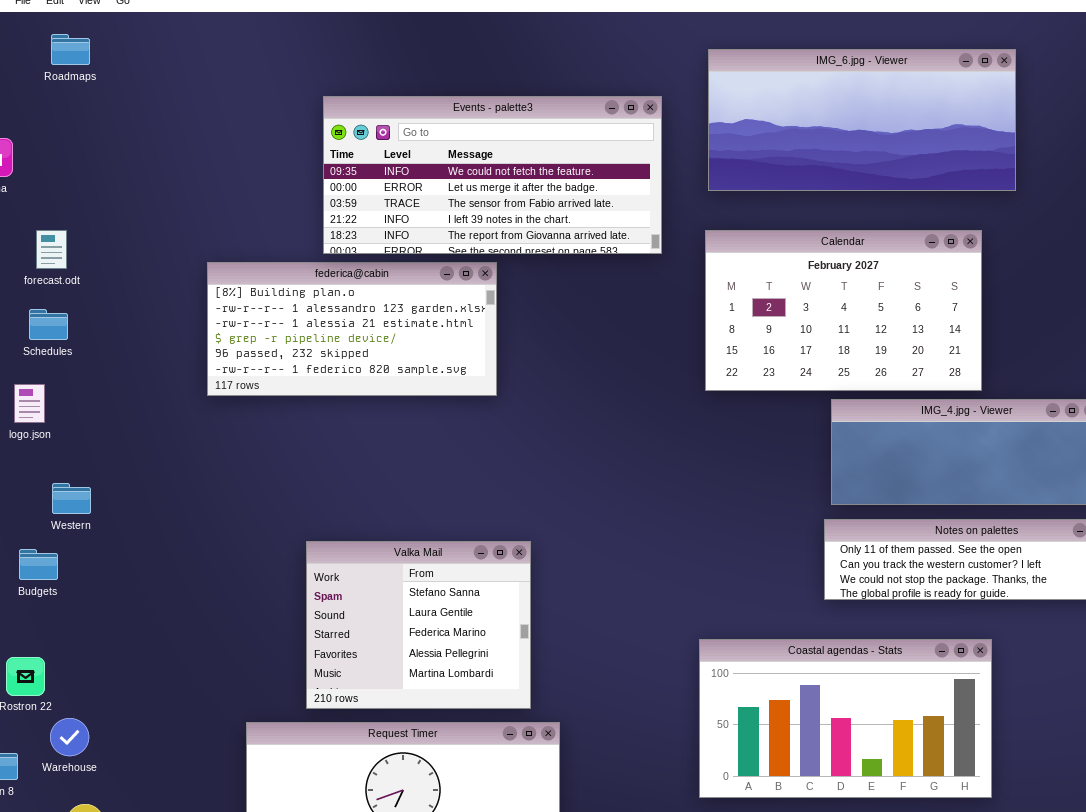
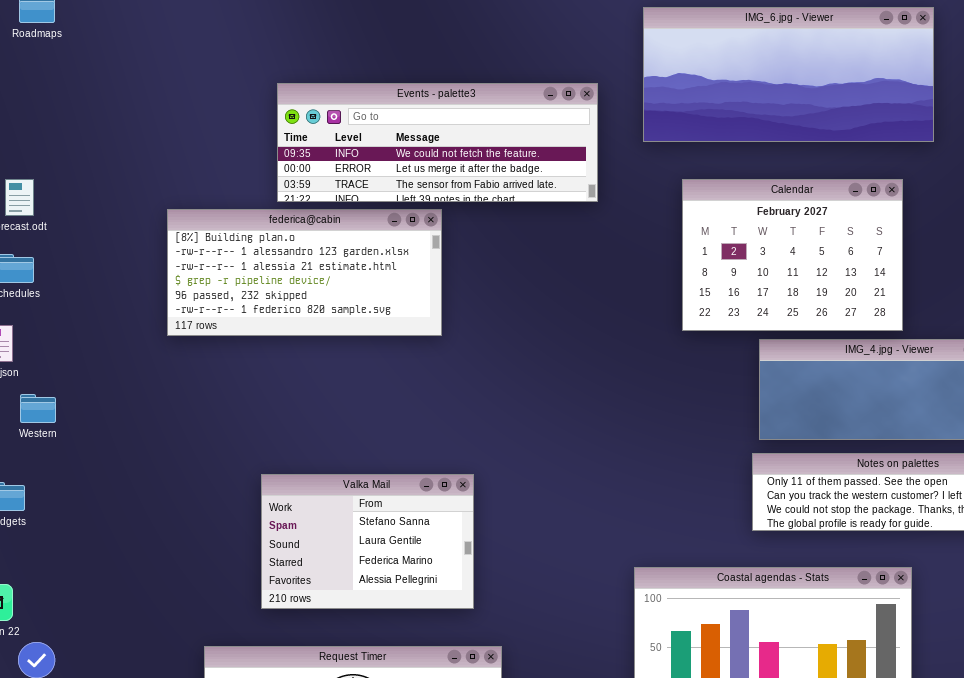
Events - palette3: [323,96,662,254] -> [277,83,598,202], resized
Calendar: [705,230,982,391] -> [682,179,903,331], resized
Western: [52,483,91,514] -> [20,394,56,423], moved
Valka Mail: [306,541,531,709] -> [261,474,474,609], resized

